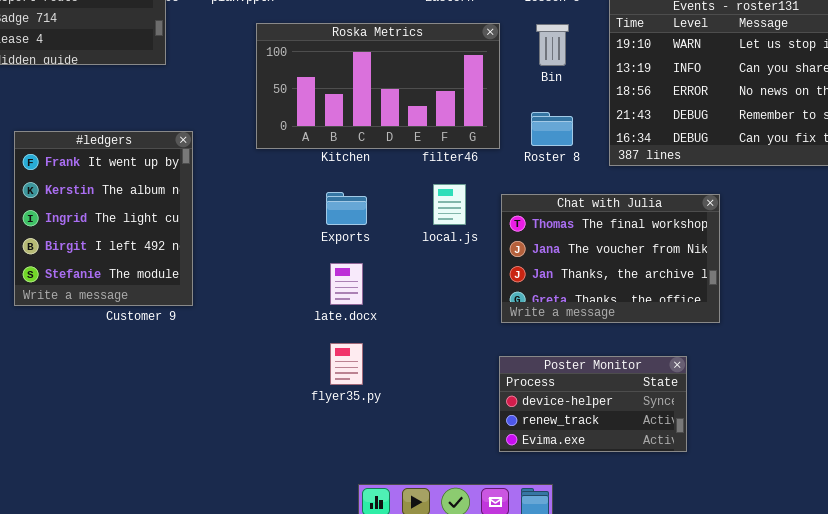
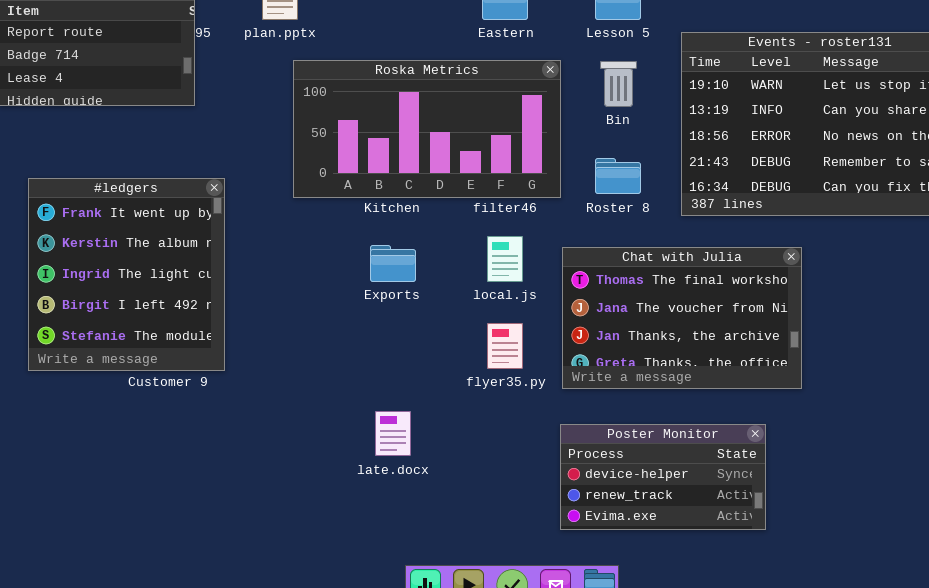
late.docx: [330,263,363,305] -> [375,411,411,456], moved
flyer35.py: [330,343,363,385] -> [487,323,523,369], moved

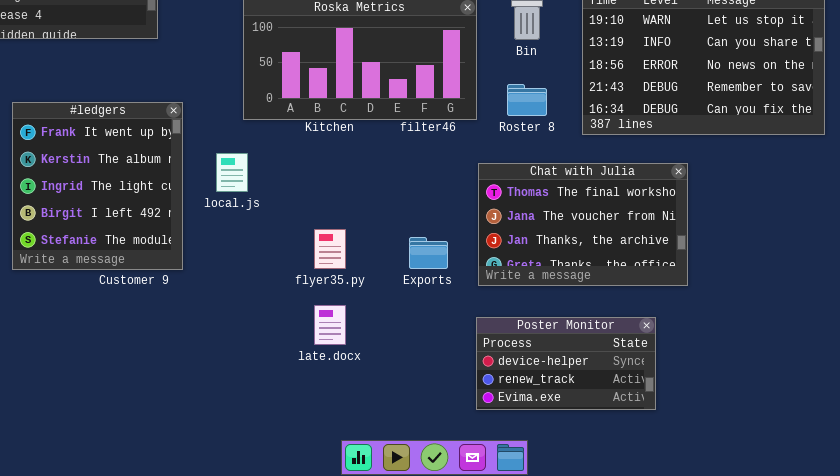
local.js: [487,236,523,282] -> [216,153,248,192], moved
Exports: [370,245,416,282] -> [409,237,448,269], moved
flyer35.py: [487,323,523,369] -> [314,229,346,269], moved

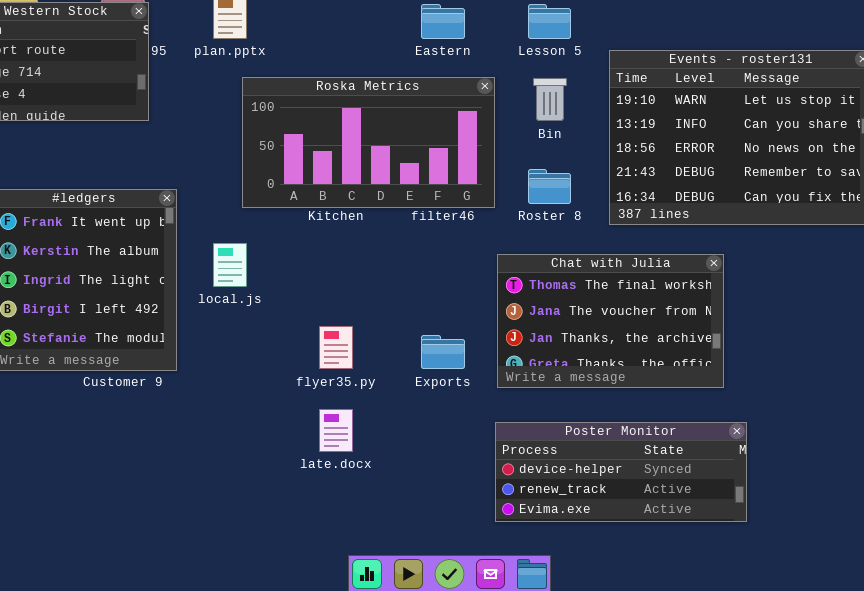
Poster Monitor: [476,317,656,410] -> [495,422,747,522], resized

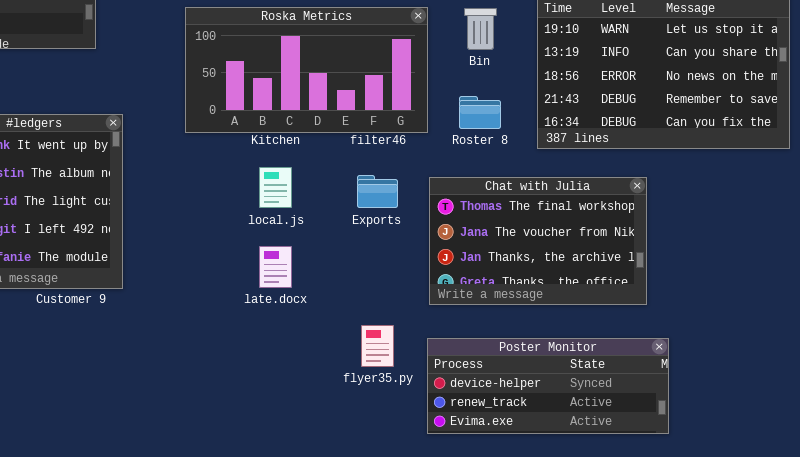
local.js: [213,243,247,287] -> [259,167,292,208], moved
flyer35.py: [319,326,353,369] -> [361,325,394,367], moved
Exports: [421,335,465,369] -> [357,175,398,208], moved
late.docx: [319,409,353,452] -> [259,246,292,288], moved

